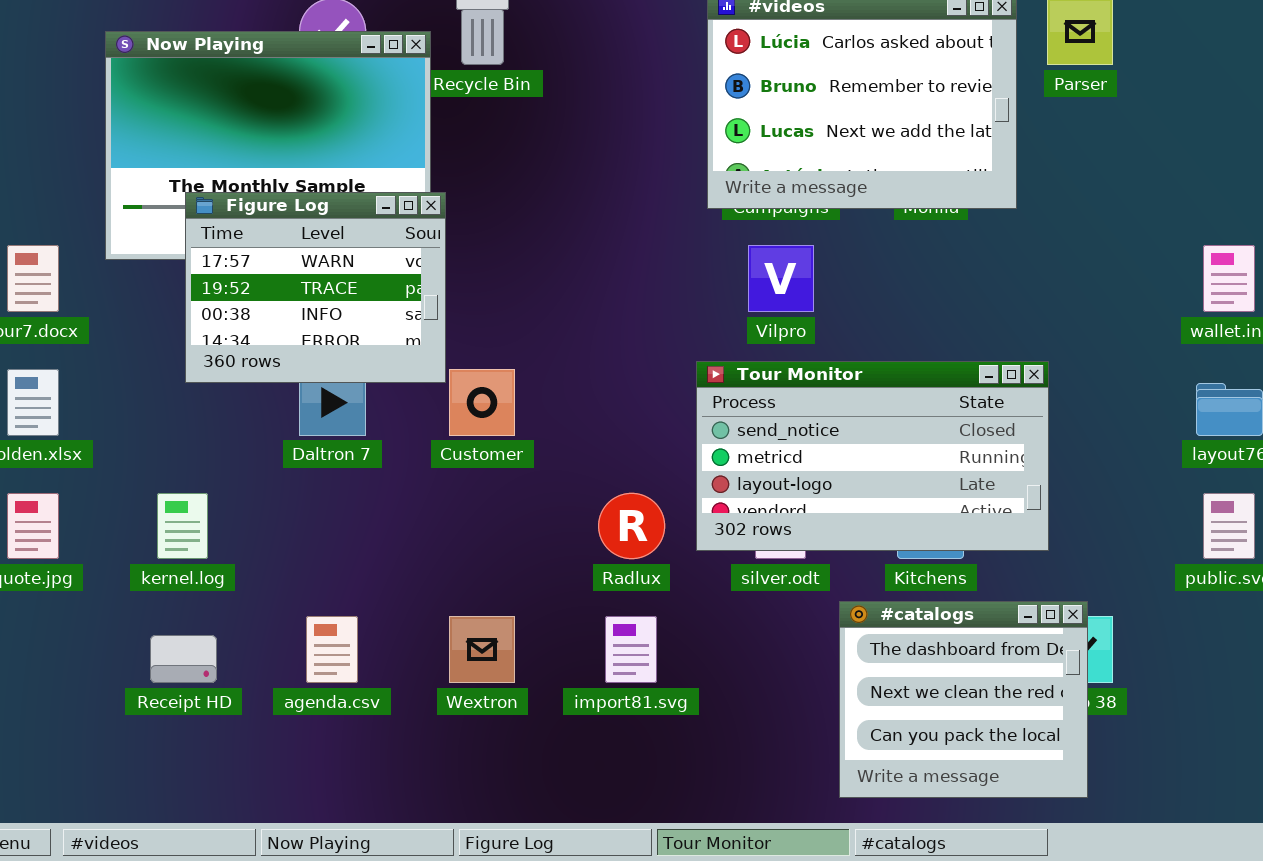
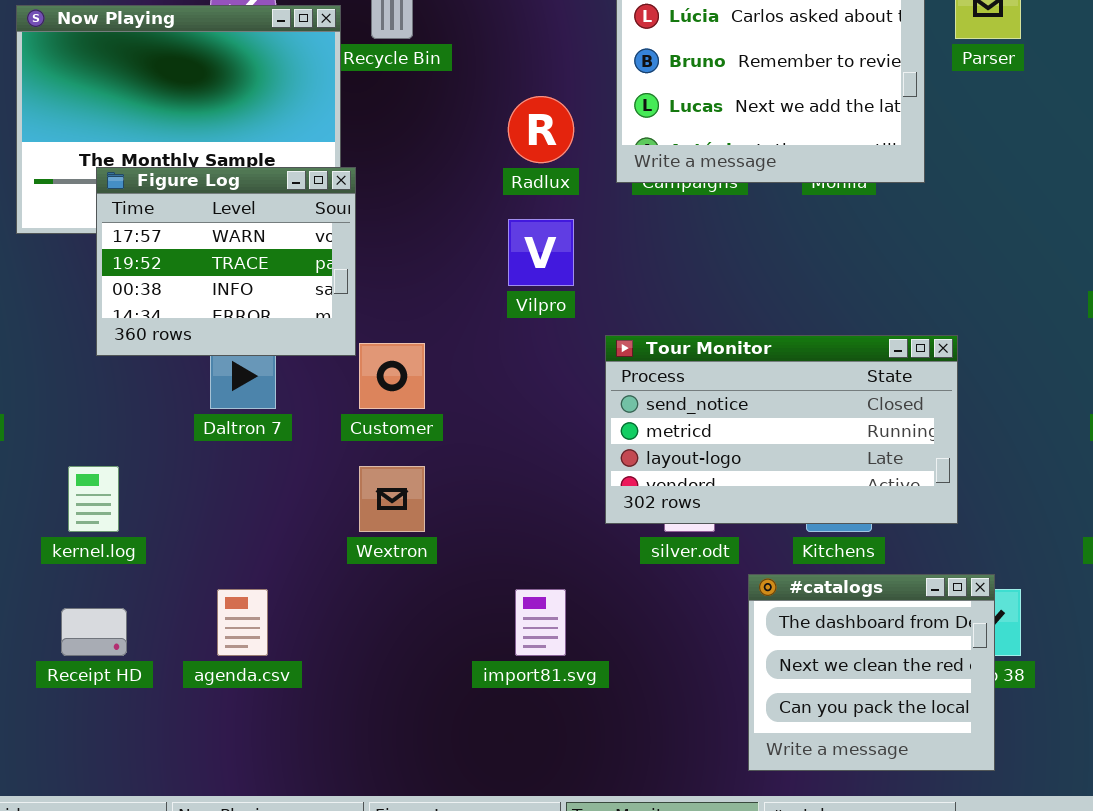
Vilpro: [748,245,814,312] -> [508,219,574,286], moved
Radlux: [598,493,665,559] -> [508,96,574,163], moved
Wextron: [449,616,515,683] -> [359,466,425,532], moved

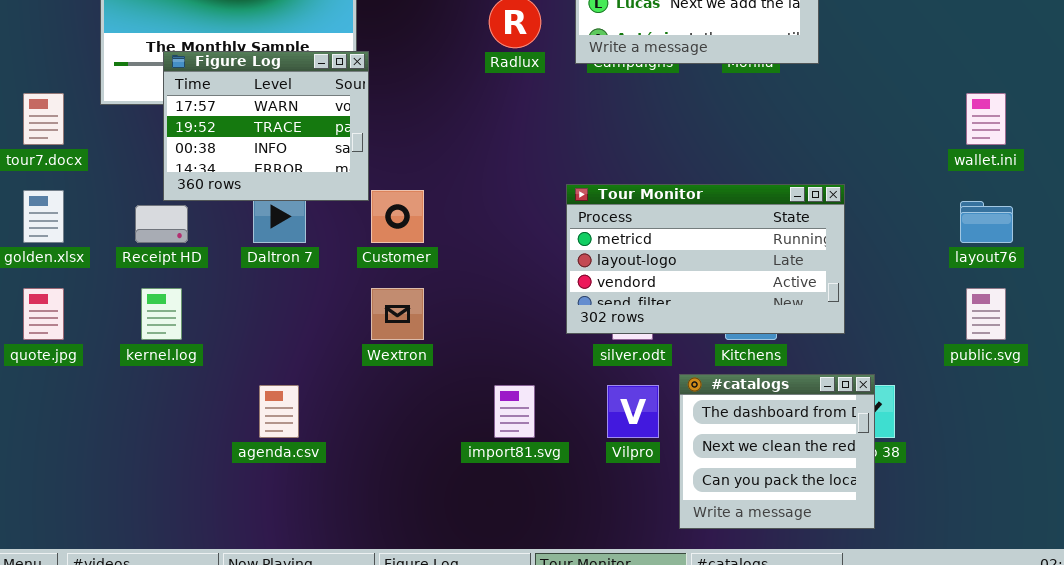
Vilpro: [508,219,574,286] -> [607,385,659,438], moved
Tour Monitor: [605,335,958,524] -> [566,184,845,334], scrolled down 1 row
Receipt HD: [61,608,127,656] -> [135,205,188,243], moved

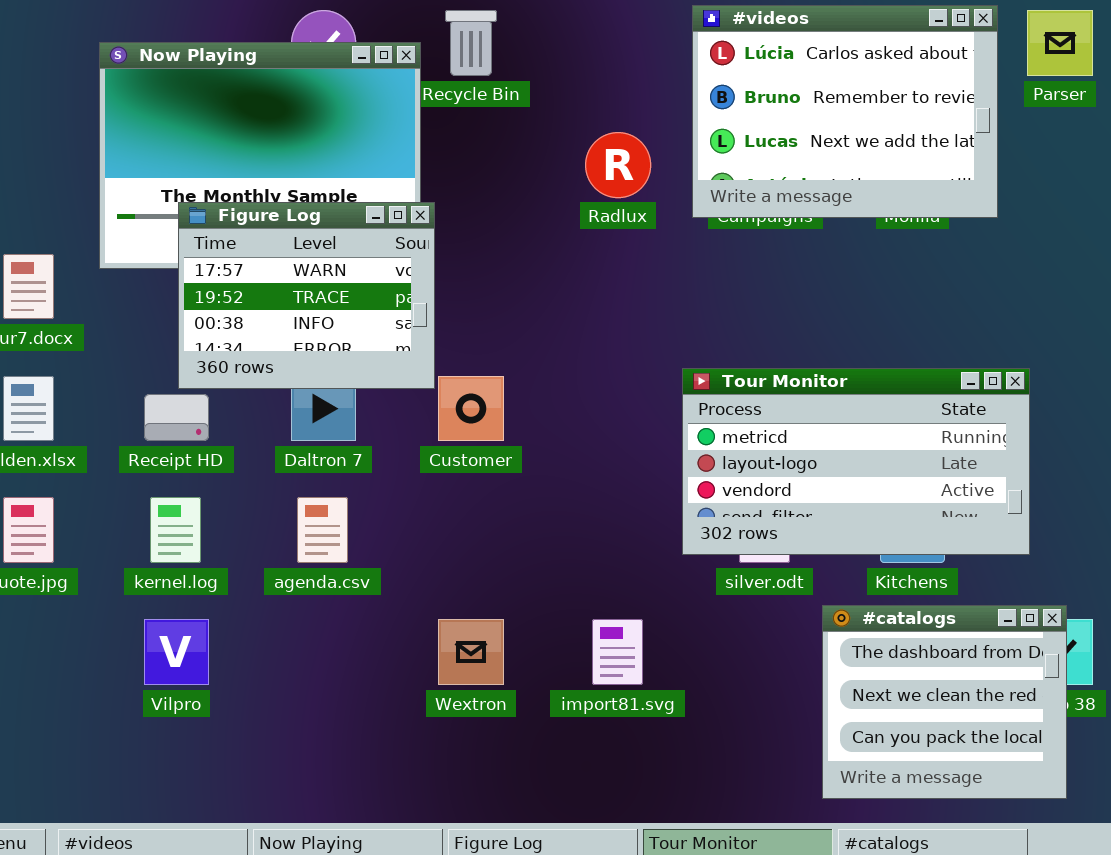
Wextron: [371,288,424,340] -> [438,619,504,685], moved
agenda.csv: [259,385,299,438] -> [297,497,348,563], moved
Vilpro: [607,385,659,438] -> [144,619,209,685], moved

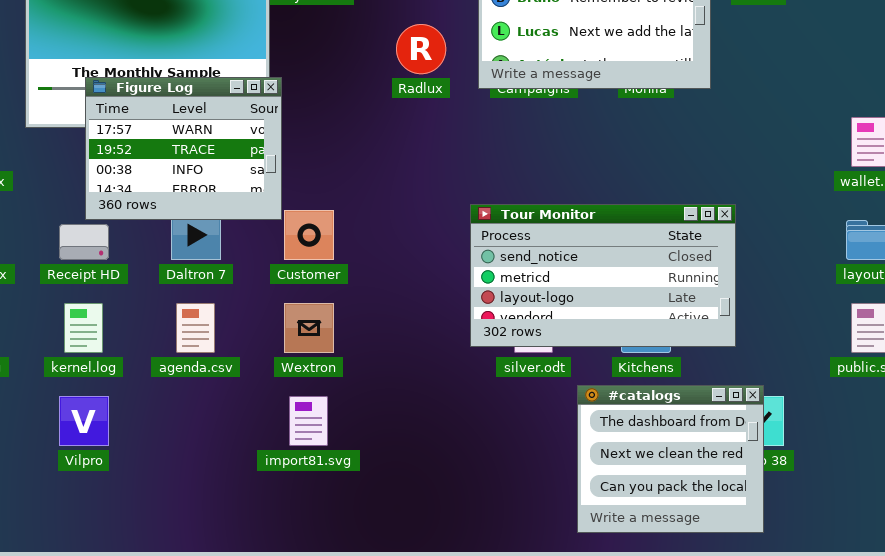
Tour Monitor: [682,368,1030,555] -> [470,204,736,347], scrolled up 1 row
Wextron: [438,619,504,685] -> [284,303,334,353], moved
import81.svg: [592,619,643,685] -> [289,396,328,446], moved

